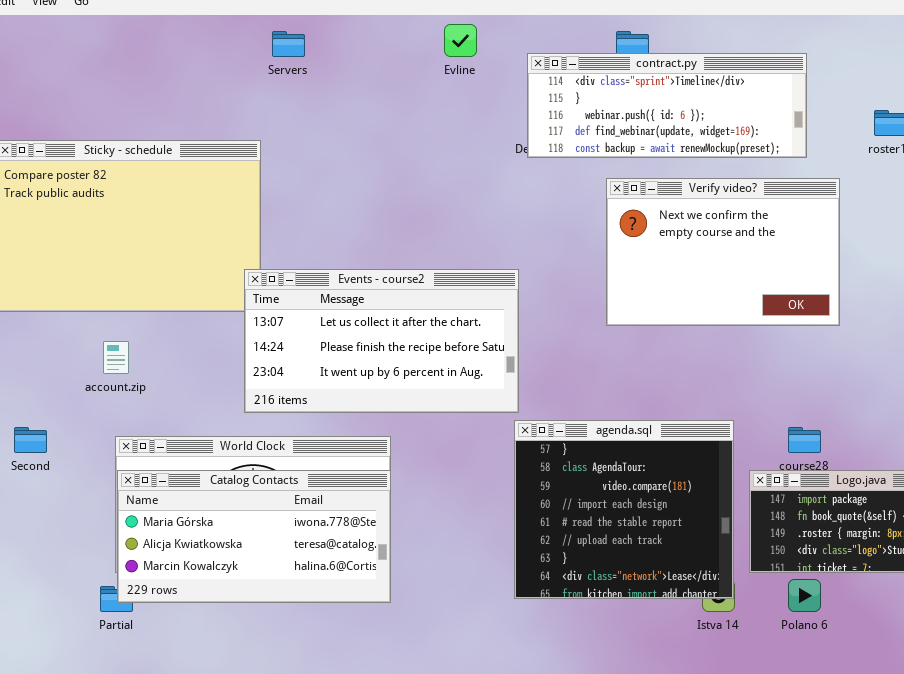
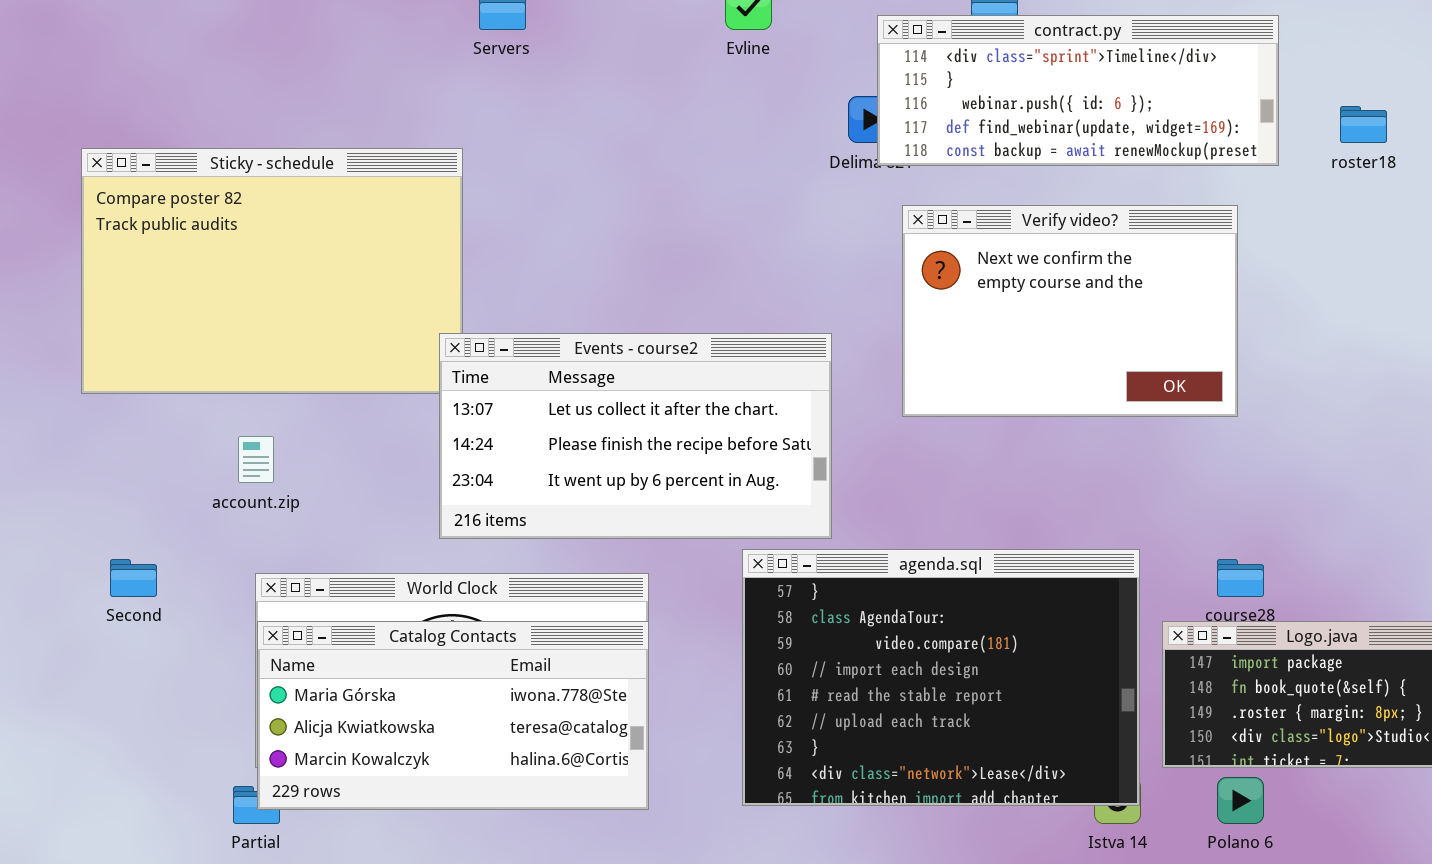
contract.py: [527,53,807,158] -> [877,15,1279,166], moved
Verify video?: [606,178,840,326] -> [902,205,1238,417], moved
agenda.sql: [514,420,734,599] -> [742,549,1140,806], resized

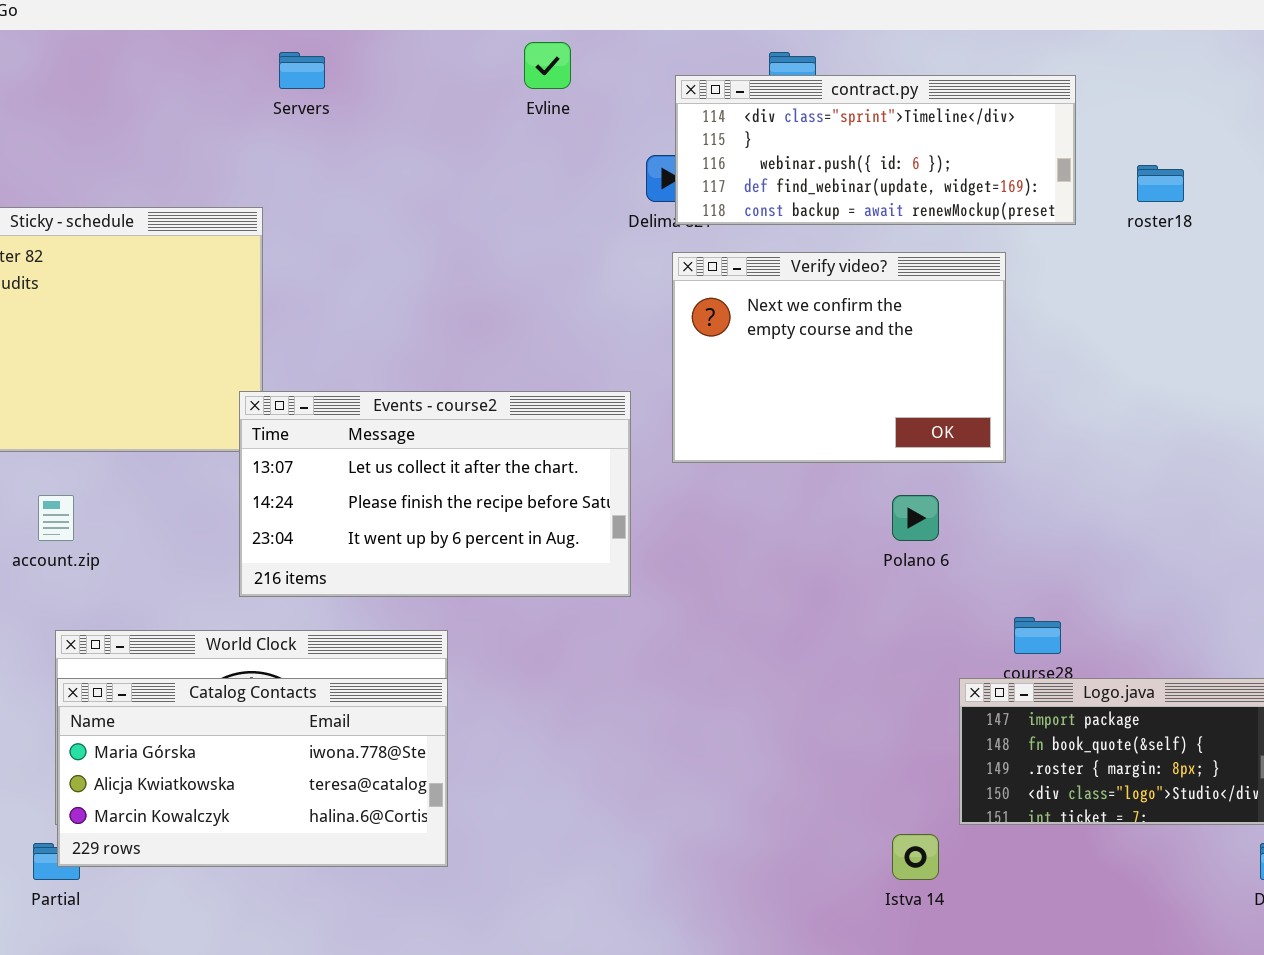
Verify video?: [902,205,1238,417] -> [672,252,1006,463], moved
agenda.sql: [742,549,1140,806] -> none, closed
Polano 6: [1217,777,1264,824] -> [892,495,939,541], moved

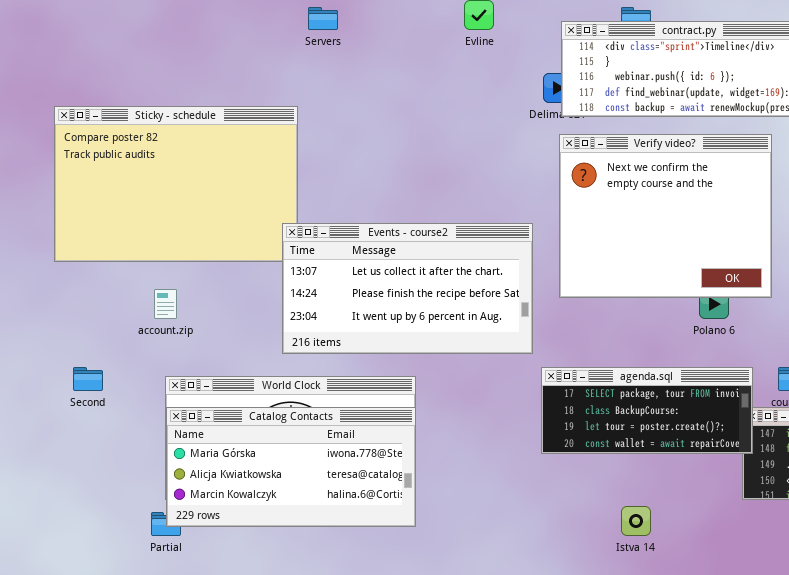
Verify video?: [672,252,1006,463] -> [559,134,772,298], resized
agenda.sql: none -> [541,367,753,454], opened
Istva 14: [892,834,939,880] -> [621,506,651,536], moved

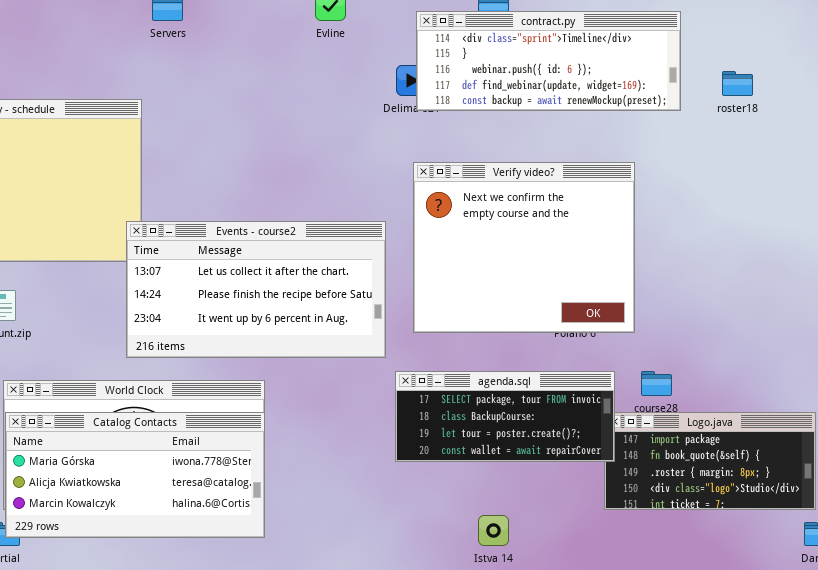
Verify video?: [559,134,772,298] -> [413,162,635,333], moved

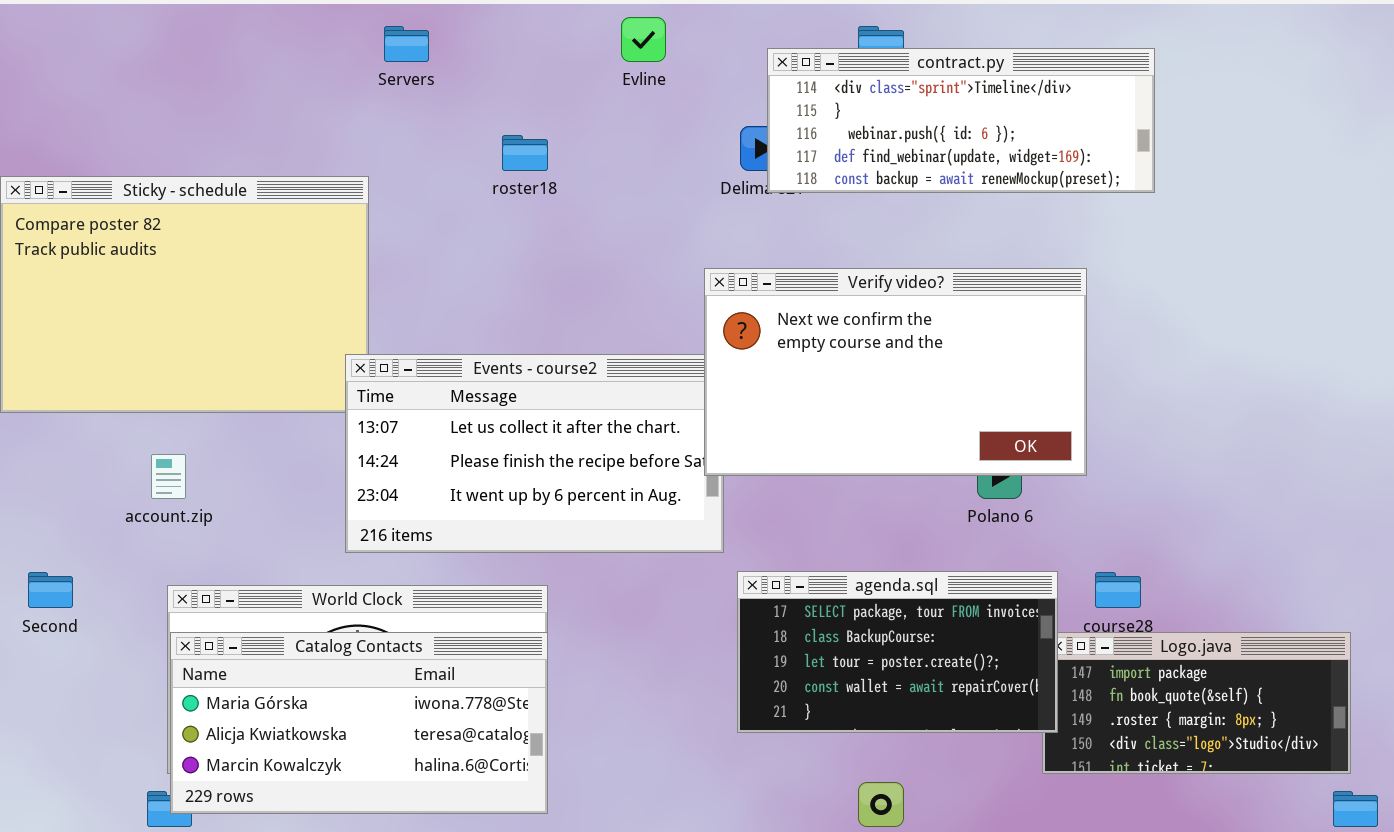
roster18: [722,71,753,96] -> [502,135,548,171], moved
Verify video?: [413,162,635,333] -> [704,268,1087,476], resized
agenda.sql: [395,371,615,462] -> [737,571,1058,733], resized

